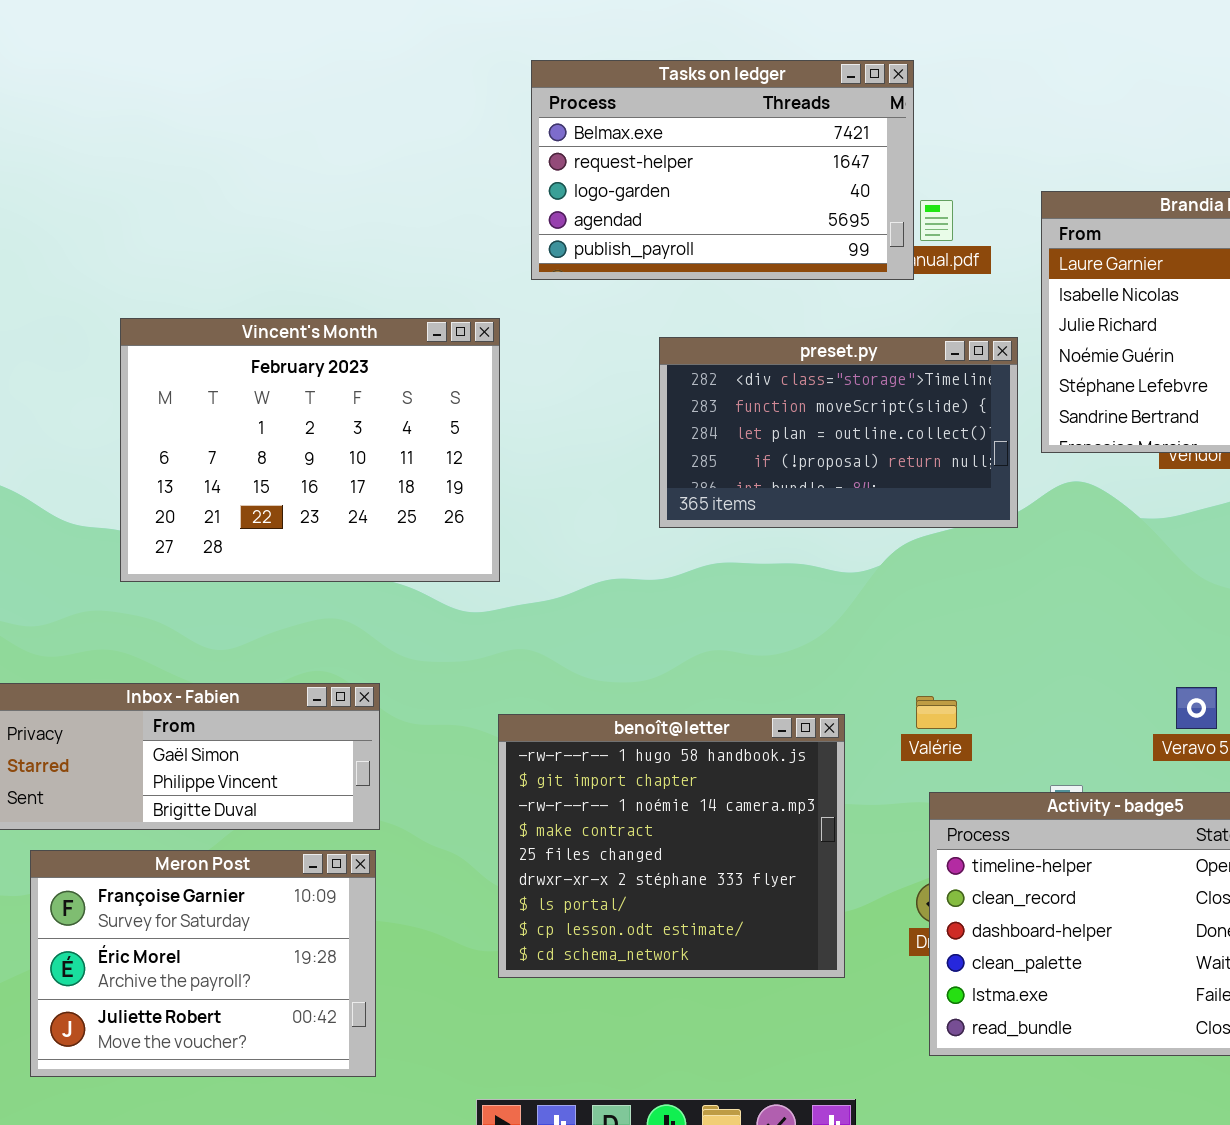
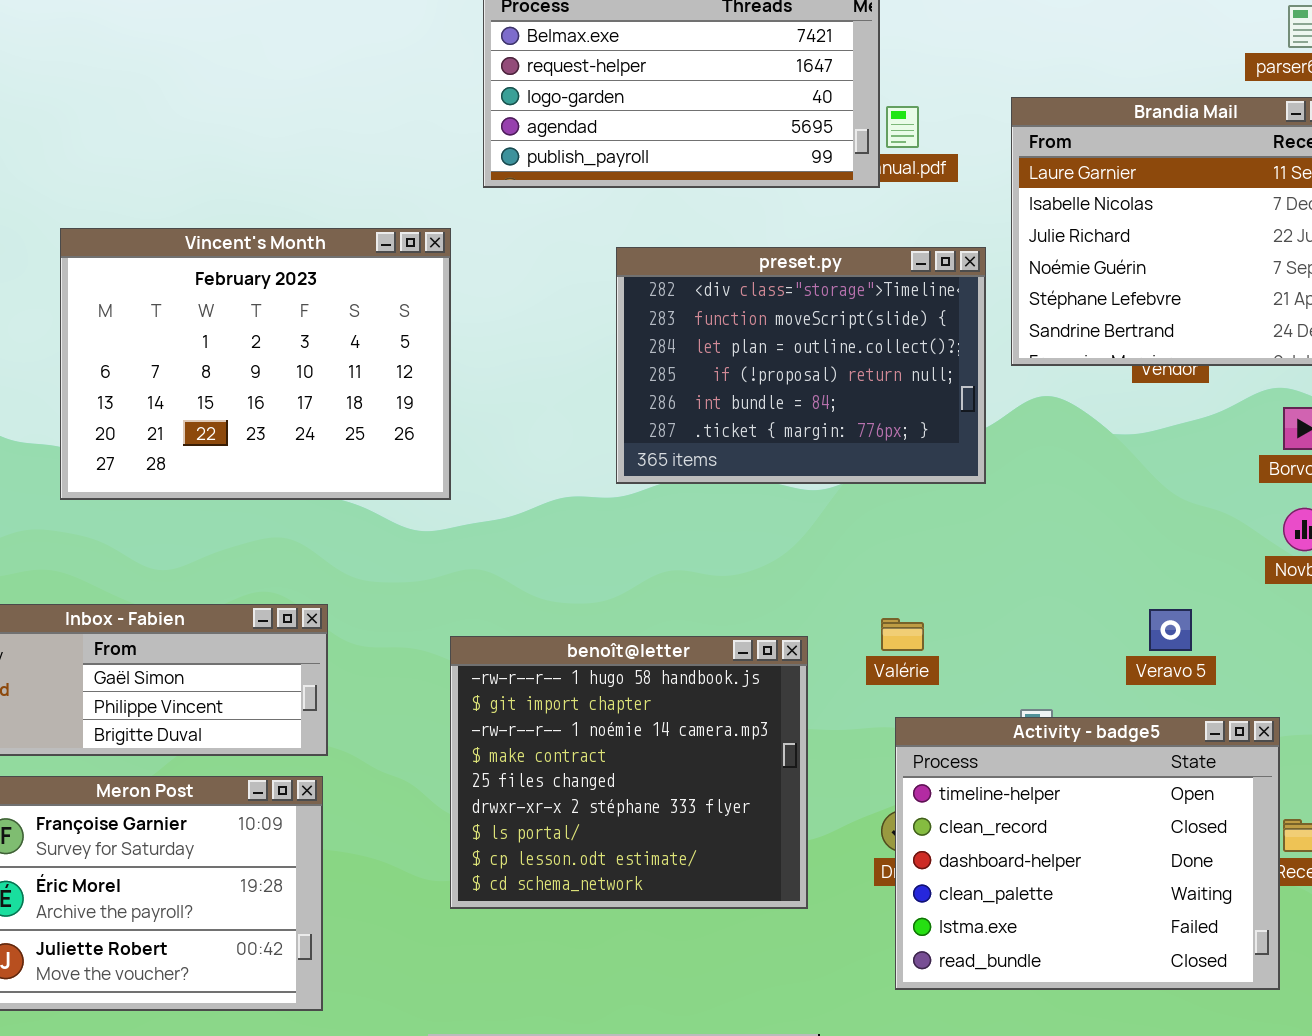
preset.py: [659,337,1018,528] -> [616,247,986,484], resized

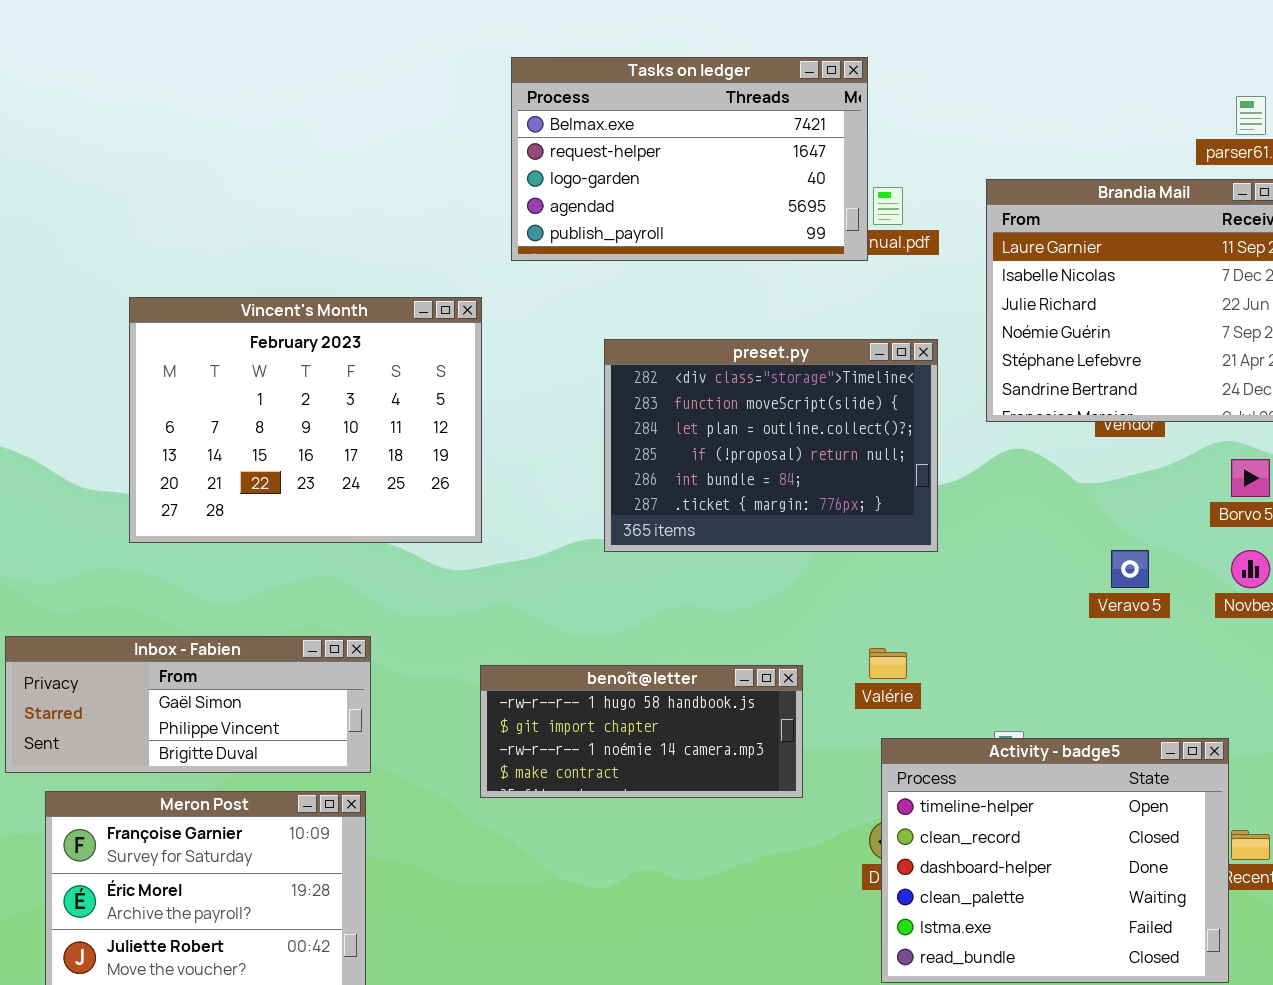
preset.py: [616,247,986,484] -> [604,339,938,552], moved
Veravo 5: [1149,609,1192,651] -> [1111,550,1149,588], moved
benoît@letter: [450,636,808,909] -> [480,665,803,798], resized

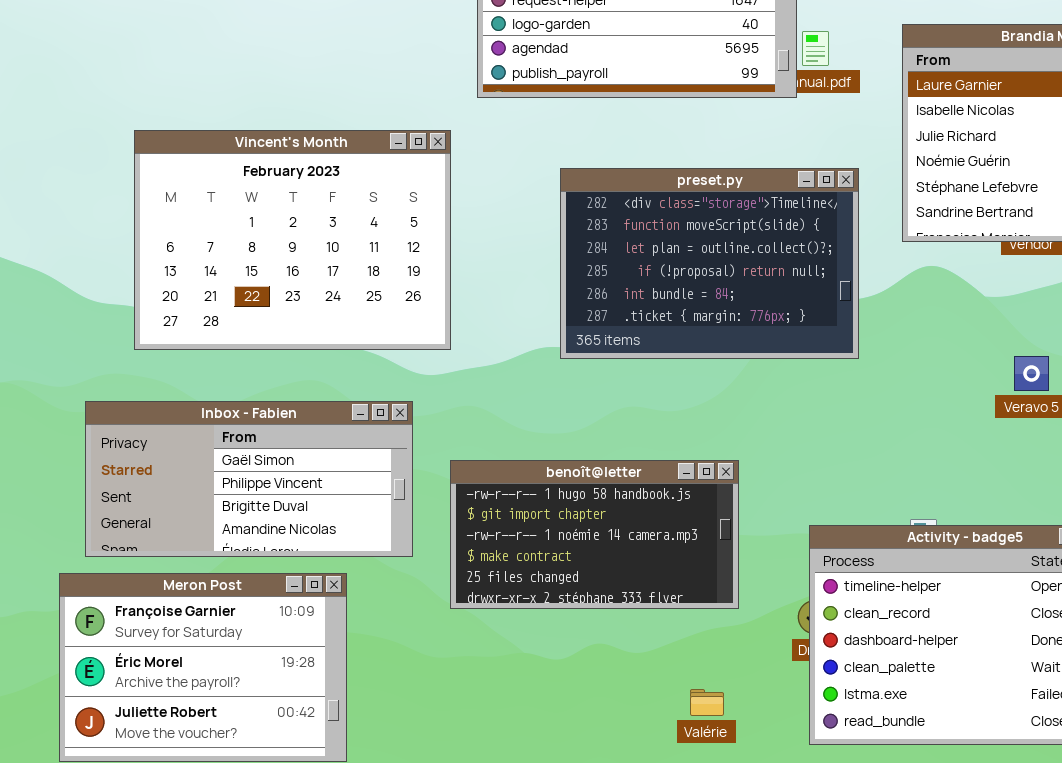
Inbox - Fabien: [5,636,371,773] -> [85,401,413,557], moved, resized
Valérie: [869,648,907,679] -> [690,689,724,716], moved
benoît@letter: [480,665,803,798] -> [450,460,739,609], resized

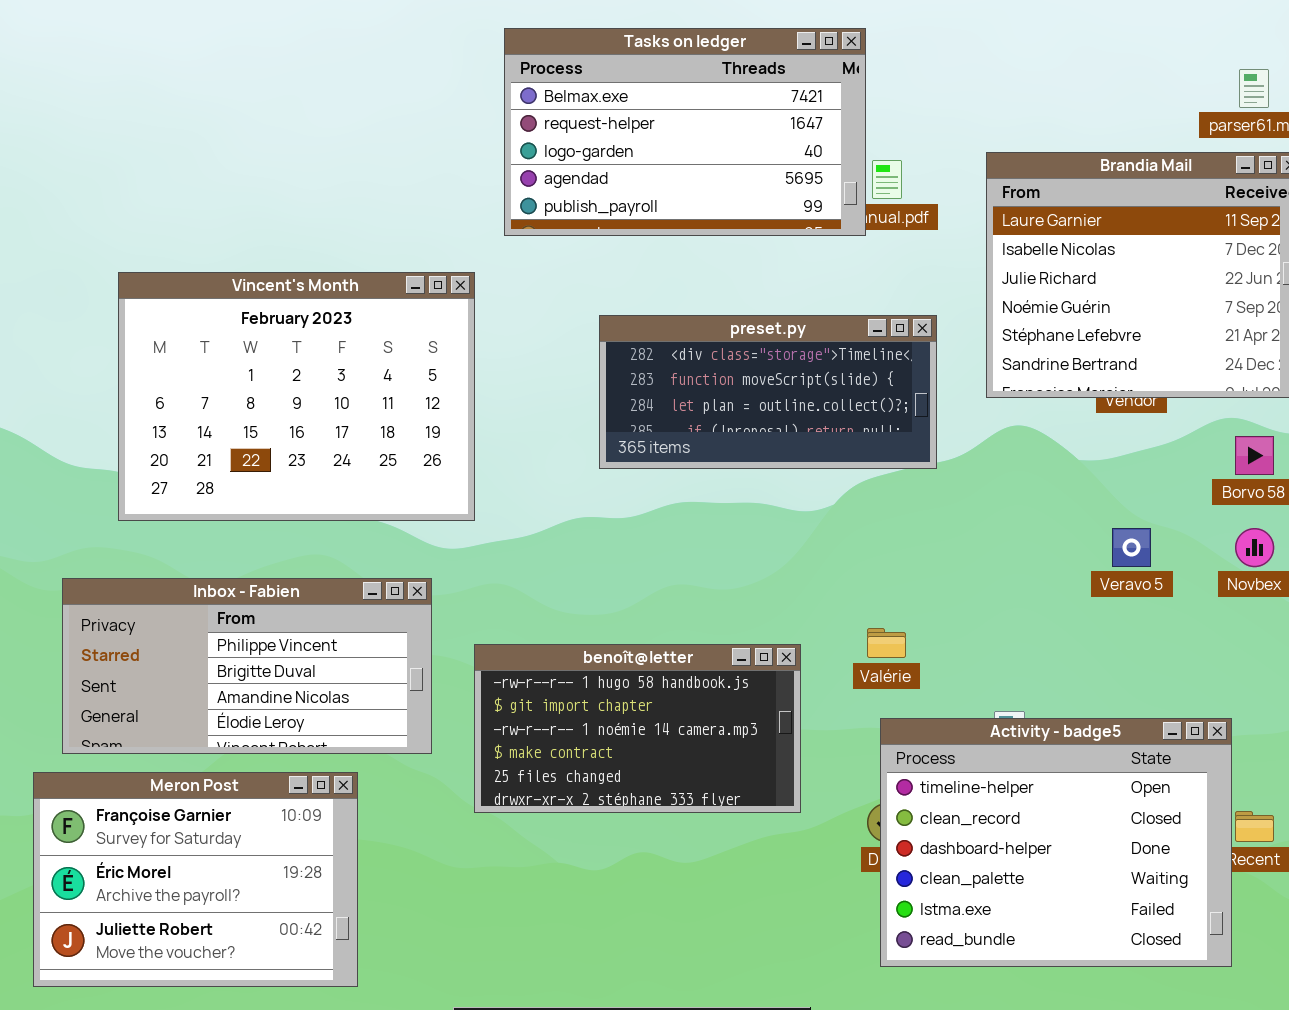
preset.py: [560,168,859,359] -> [599,315,937,469], resized
Inbox - Fabien: [85,401,413,557] -> [62,578,432,754], scrolled down 1 row
Valérie: [690,689,724,716] -> [867,628,906,658], moved

